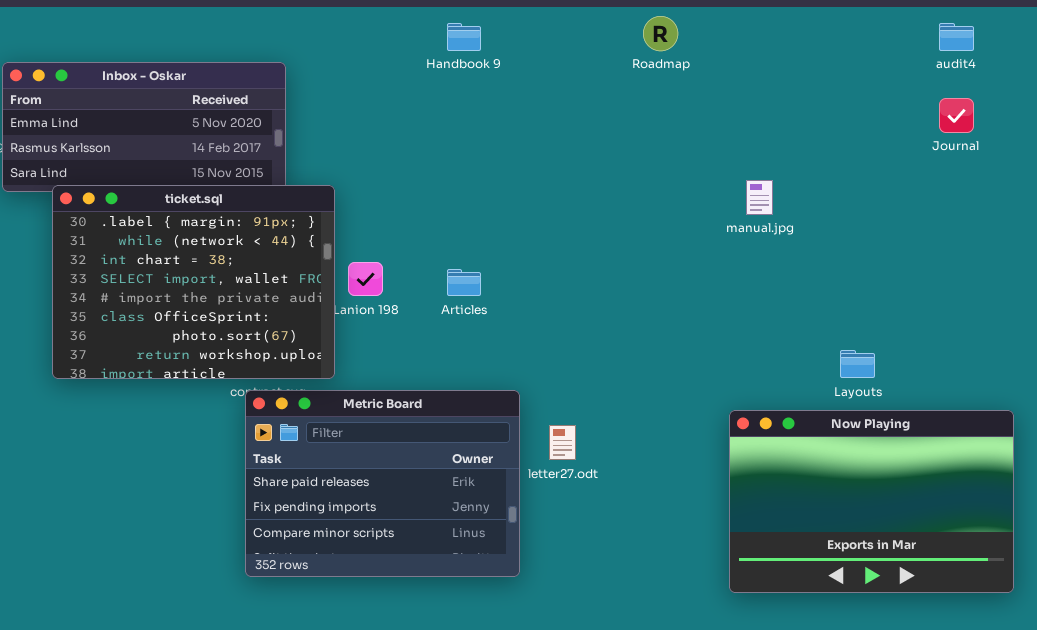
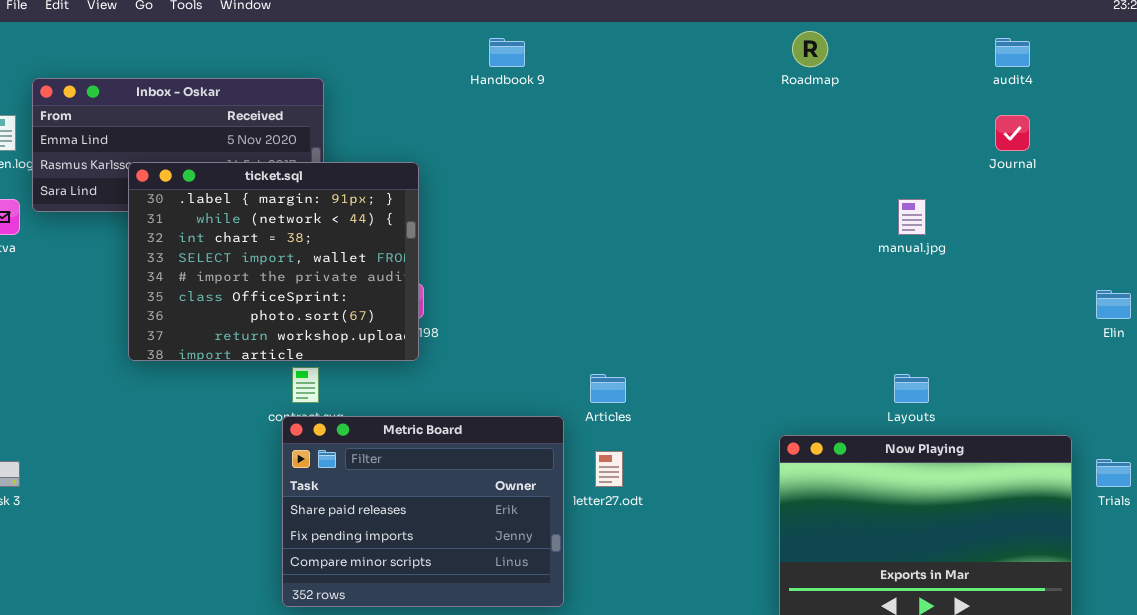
Roadmap: [643,16,678,51] -> [792,31,828,67], moved
manual.jpg: [746,180,773,215] -> [898,199,926,235], moved
ticket.sql: [52,185,335,379] -> [128,162,419,361], moved
Articles: [447,269,481,296] -> [590,374,626,403], moved

